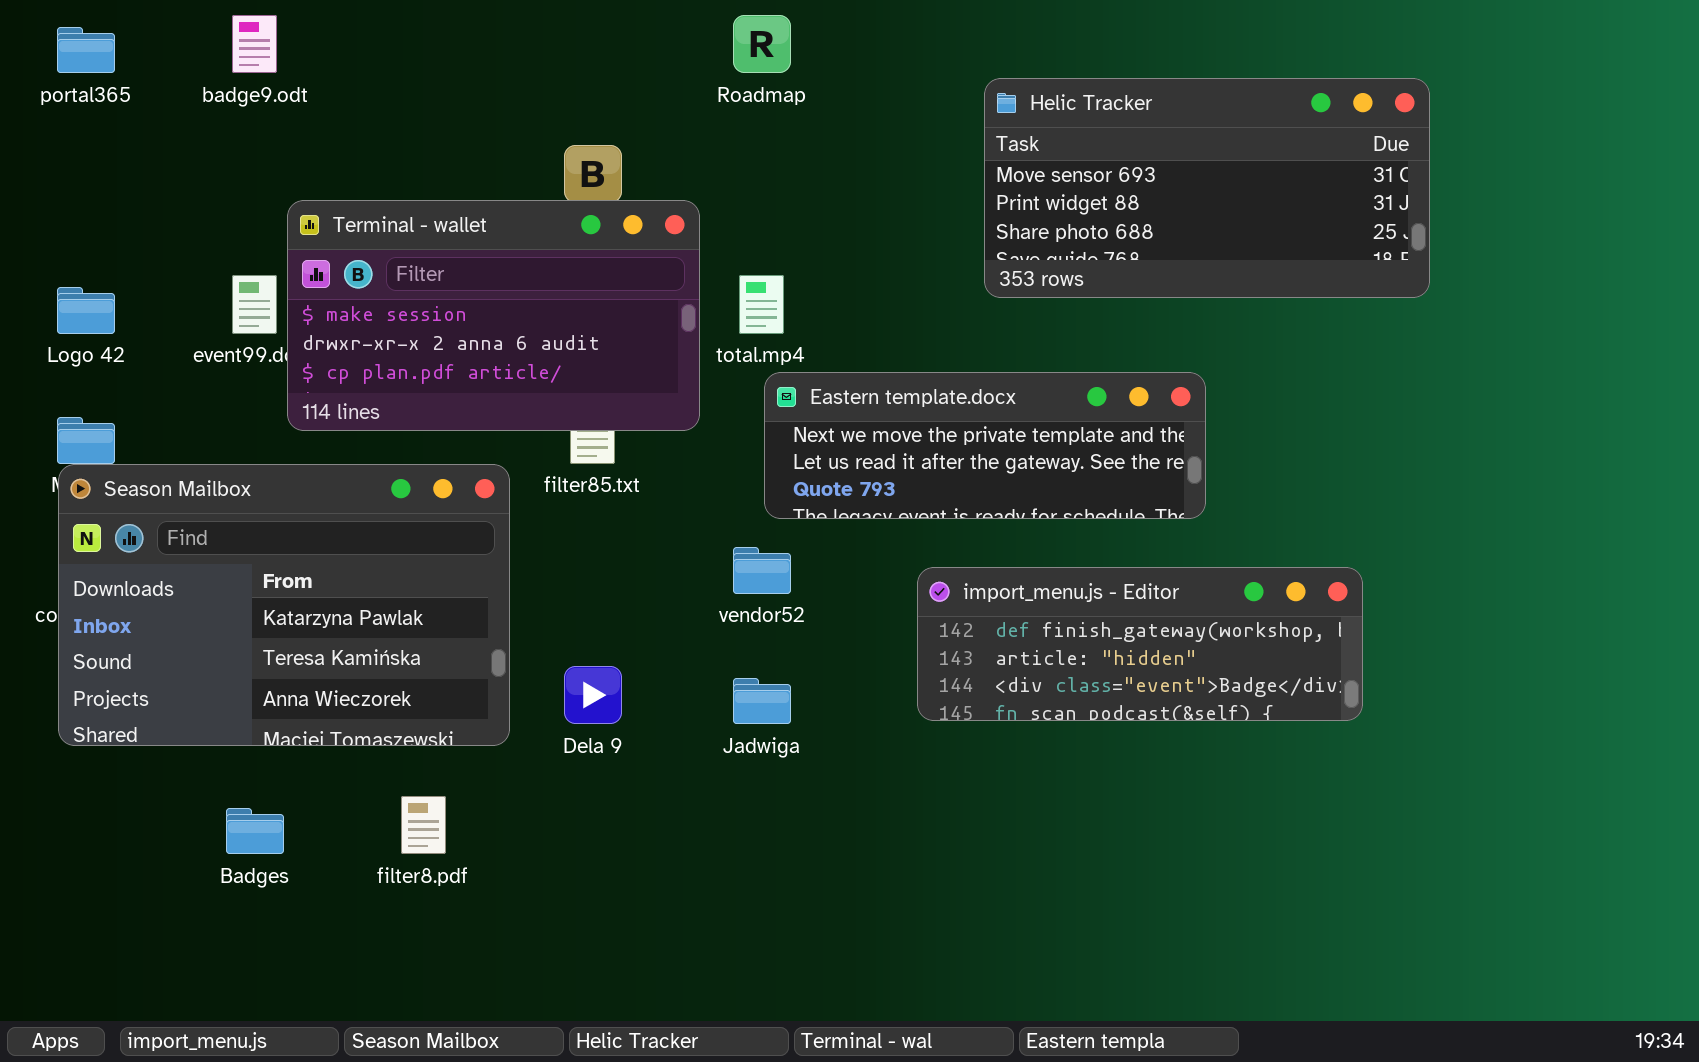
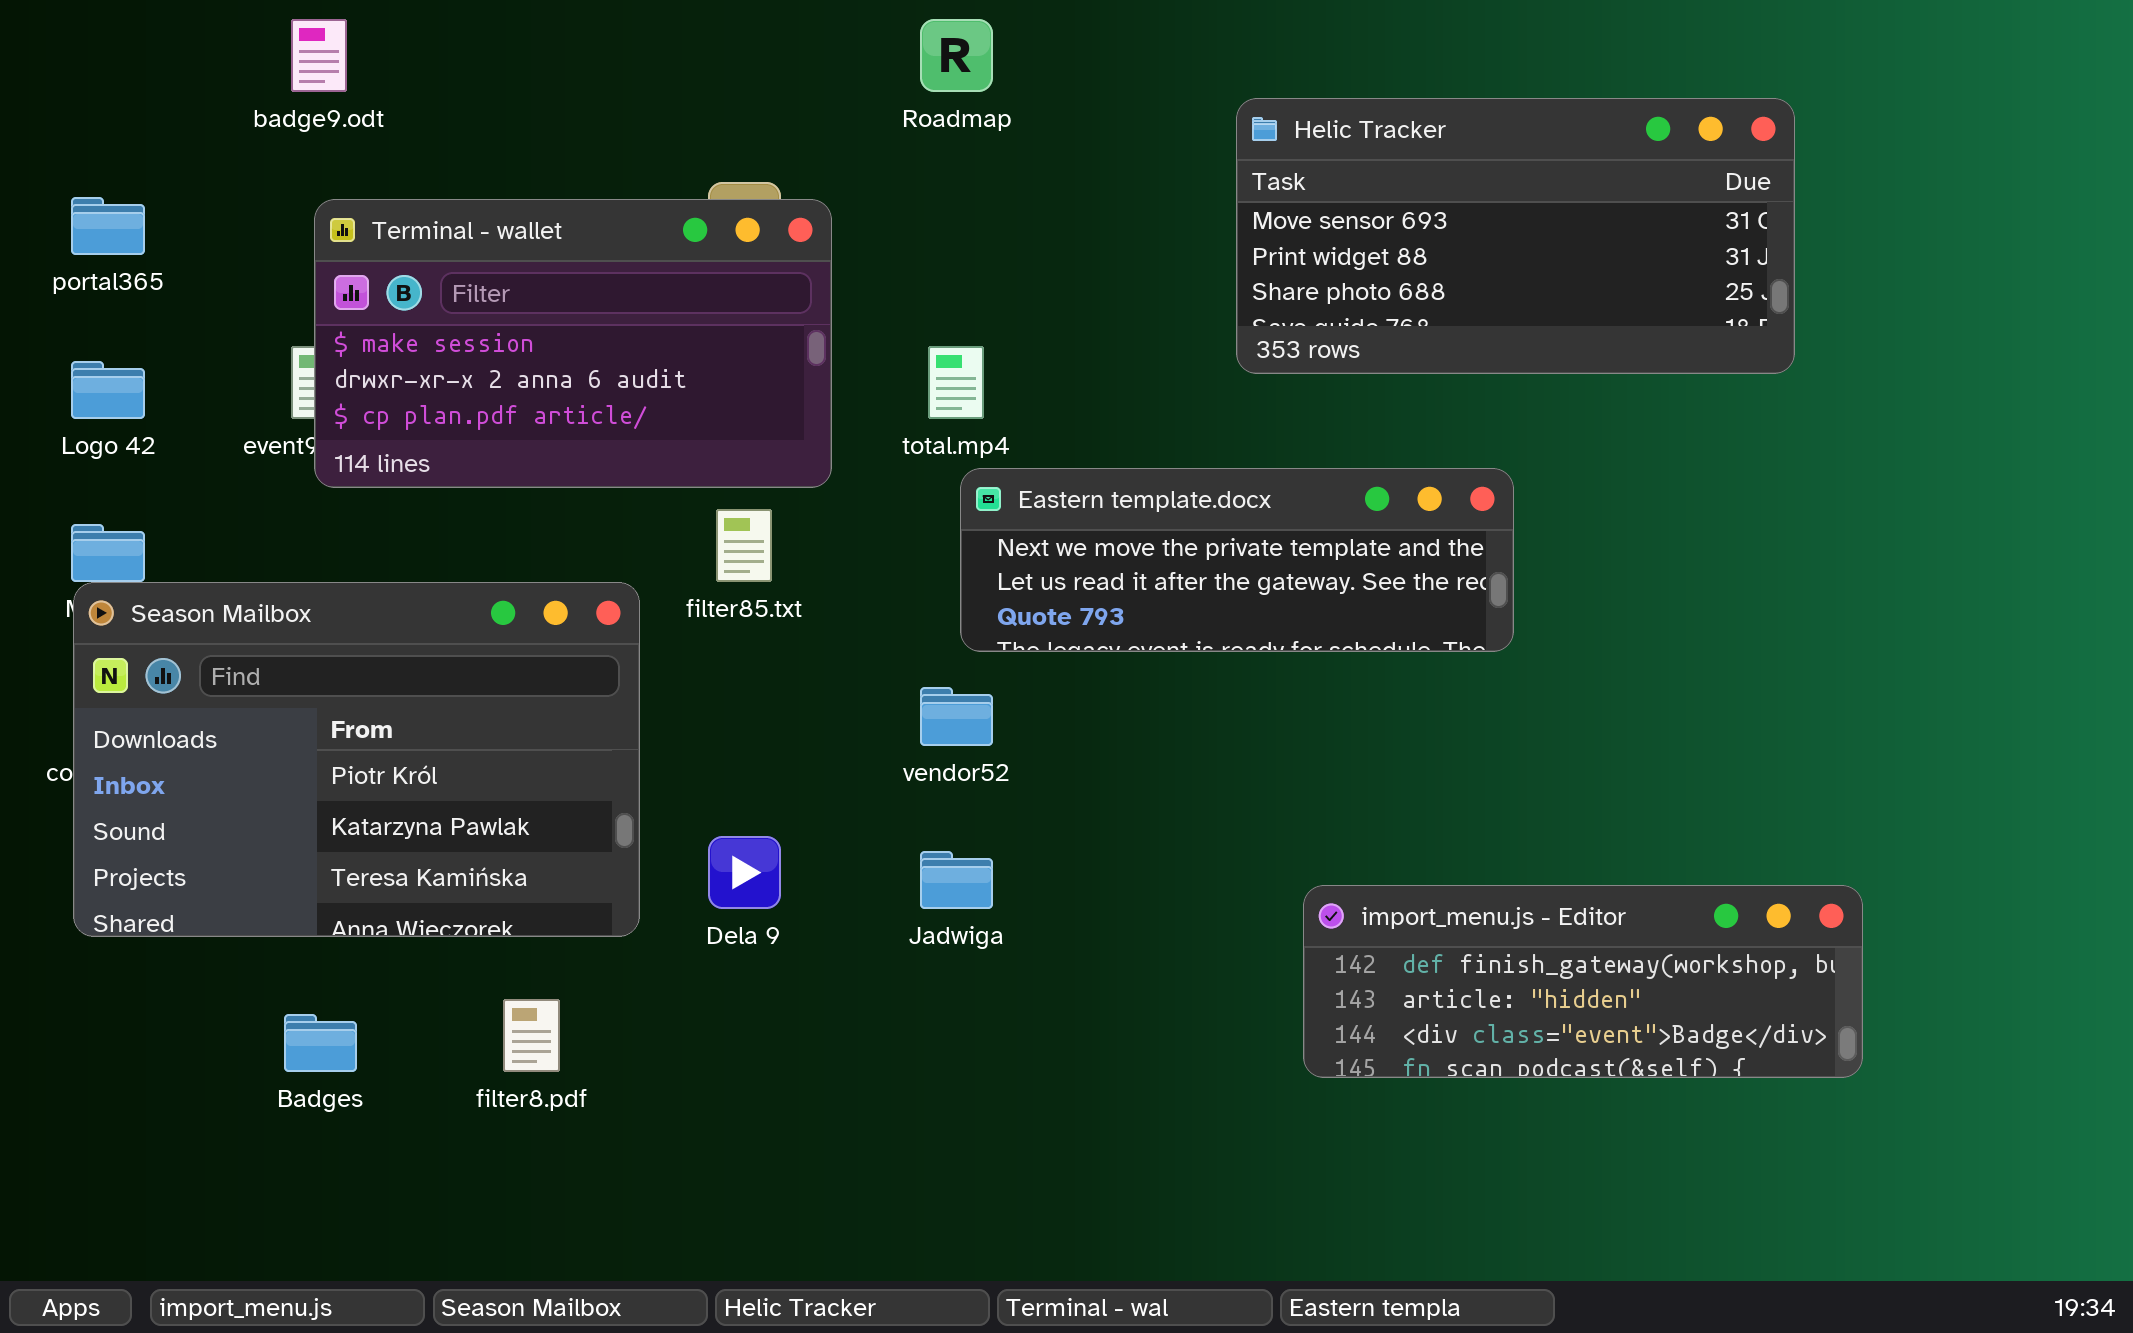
portal365: [57,27,115,73] -> [71,197,145,255], moved
Terminal - wallet: [287,200,700,431] -> [314,199,832,488], moved
Season Mailbox: [58,464,510,746] -> [73,582,640,937], scrolled up 1 row
import_menu.js - Editor: [917,567,1363,721] -> [1303,885,1863,1078], moved

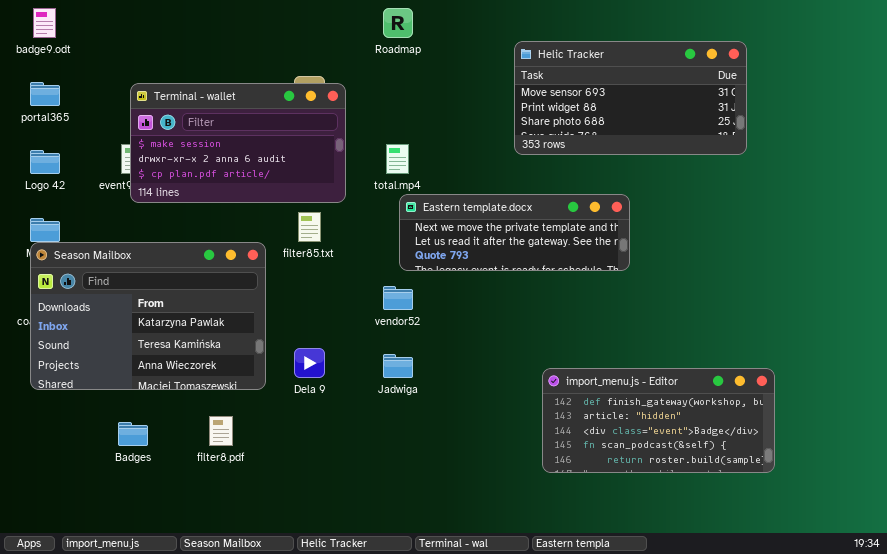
badge9.odt: [291,19,347,92] -> [33,8,56,38], moved
Season Mailbox: [73,582,640,937] -> [30,242,266,390], scrolled down 1 row
import_menu.js - Editor: [1303,885,1863,1078] -> [542,368,775,473], resized

